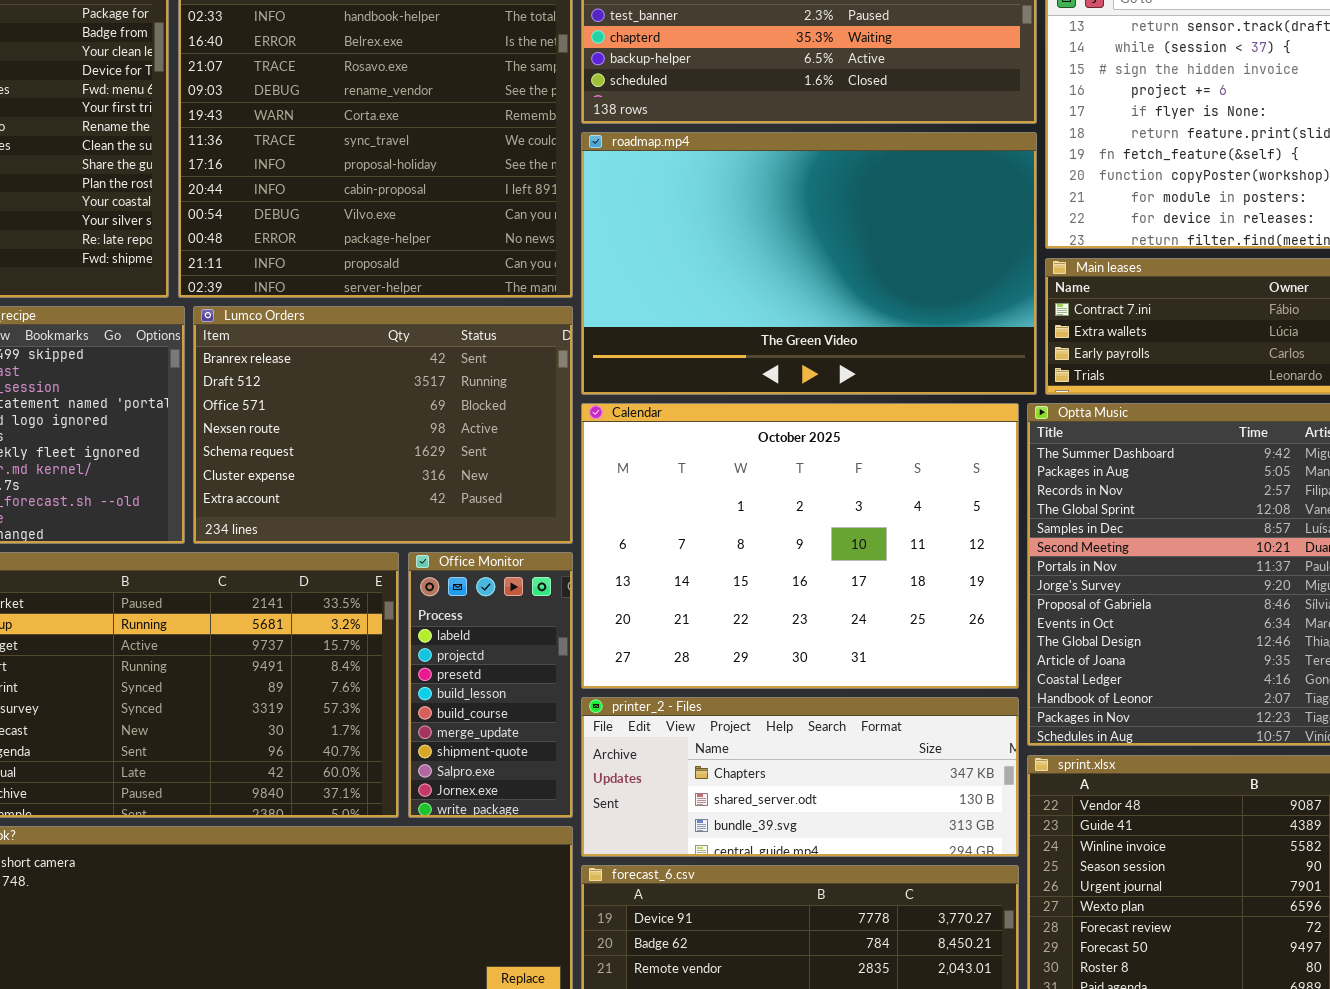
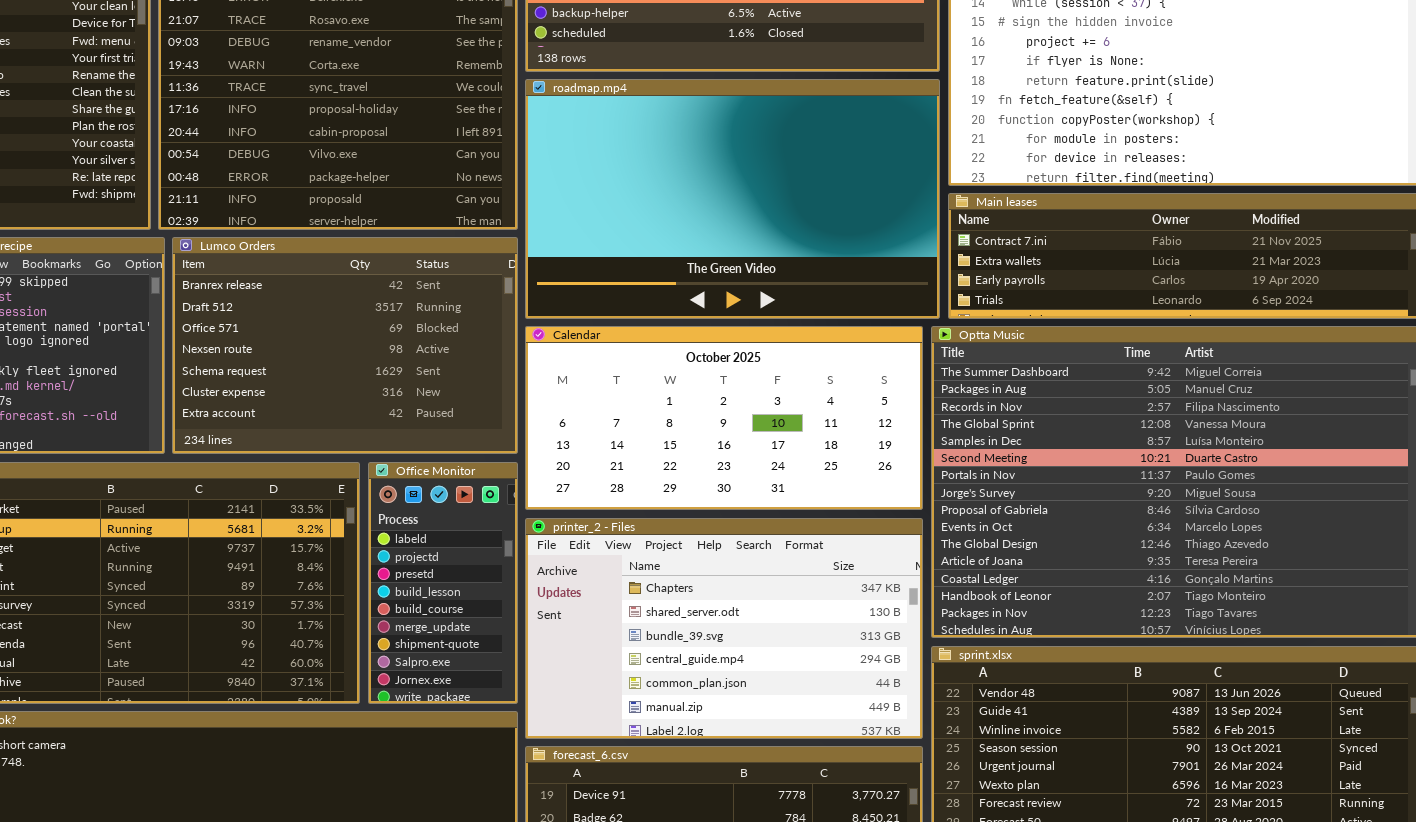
Calendar: [581,403,1019,689] -> [525,326,923,510], resized
printer_2 - Files: [581,697,1019,857] -> [525,518,923,739], resized

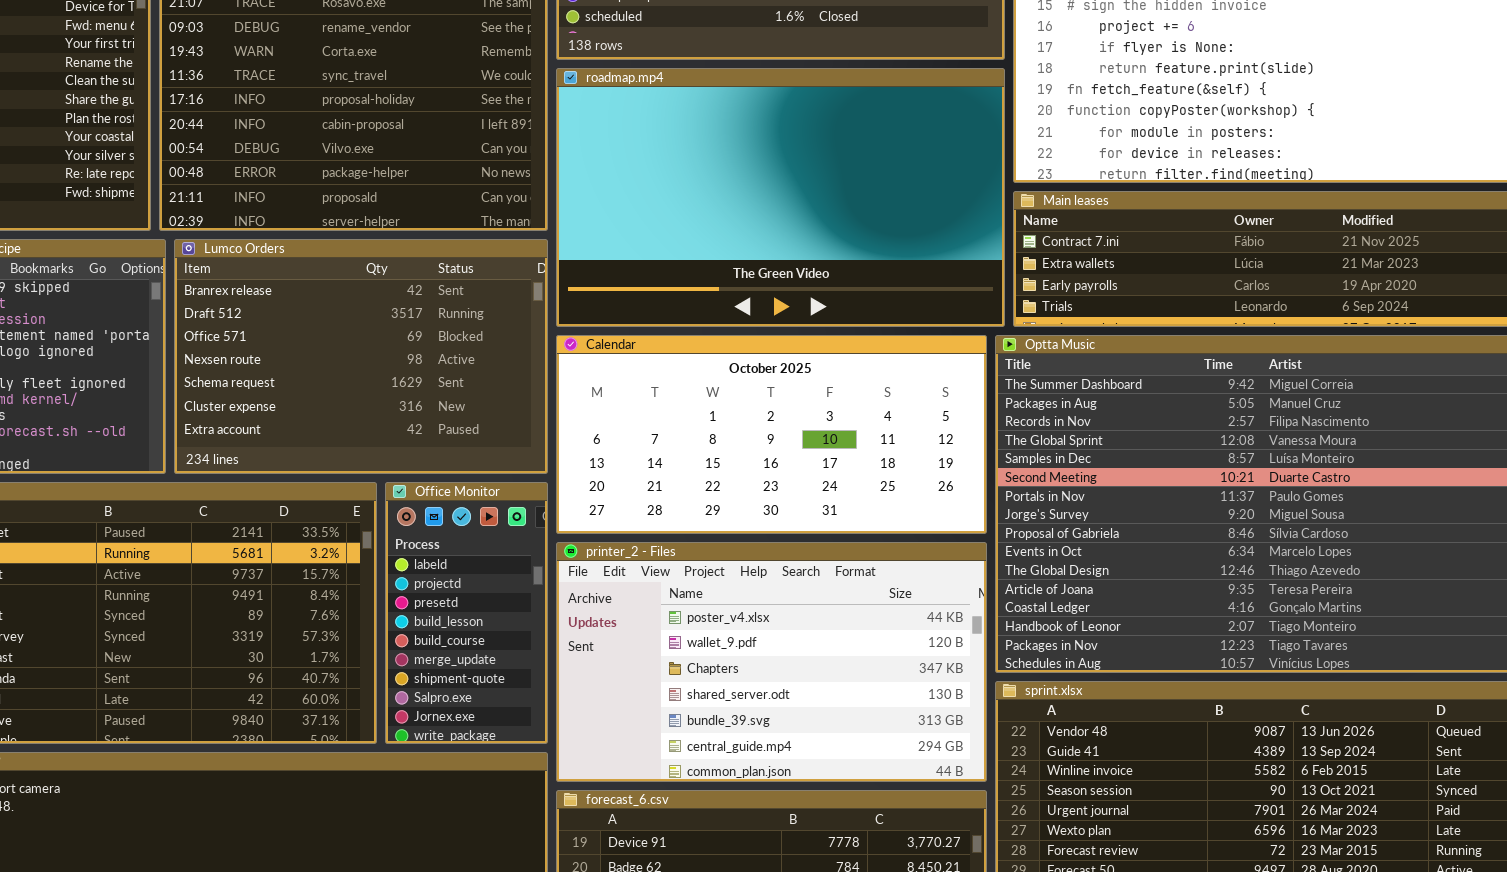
printer_2 - Files: [525,518,923,739] -> [556,542,987,782], scrolled up 2 rows

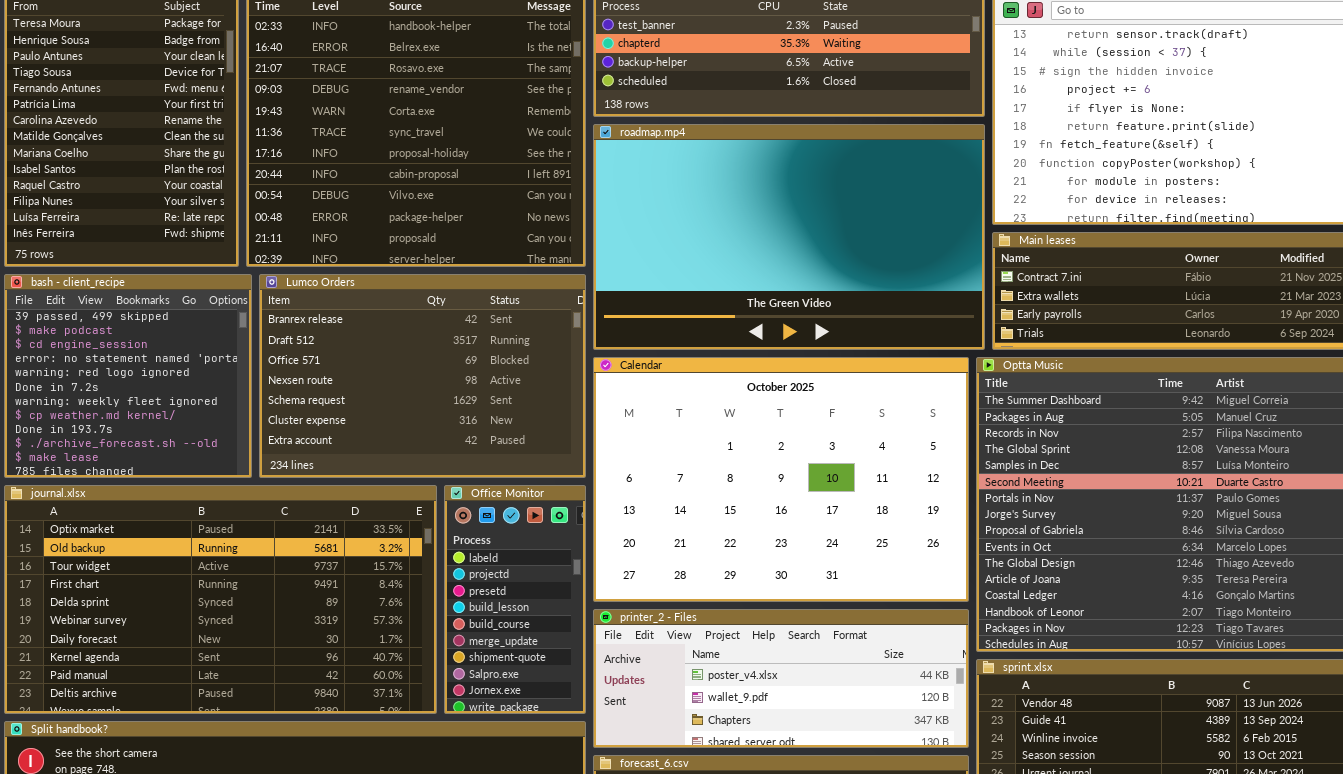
Calendar: [556,335,987,534] -> [593,357,969,602], resized
printer_2 - Files: [556,542,987,782] -> [593,609,969,748], resized

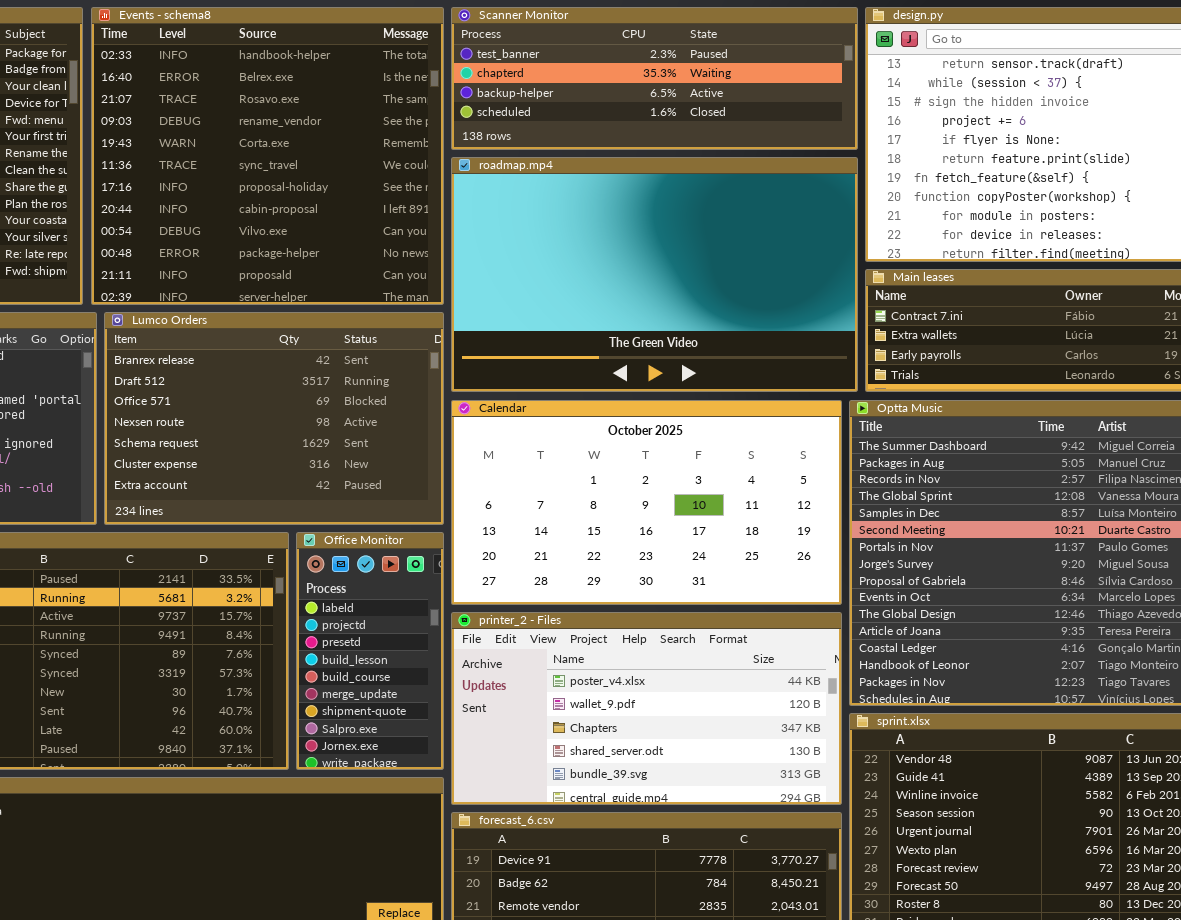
Calendar: [593,357,969,602] -> [451,400,842,605], resized
printer_2 - Files: [593,609,969,748] -> [451,612,842,805], resized

